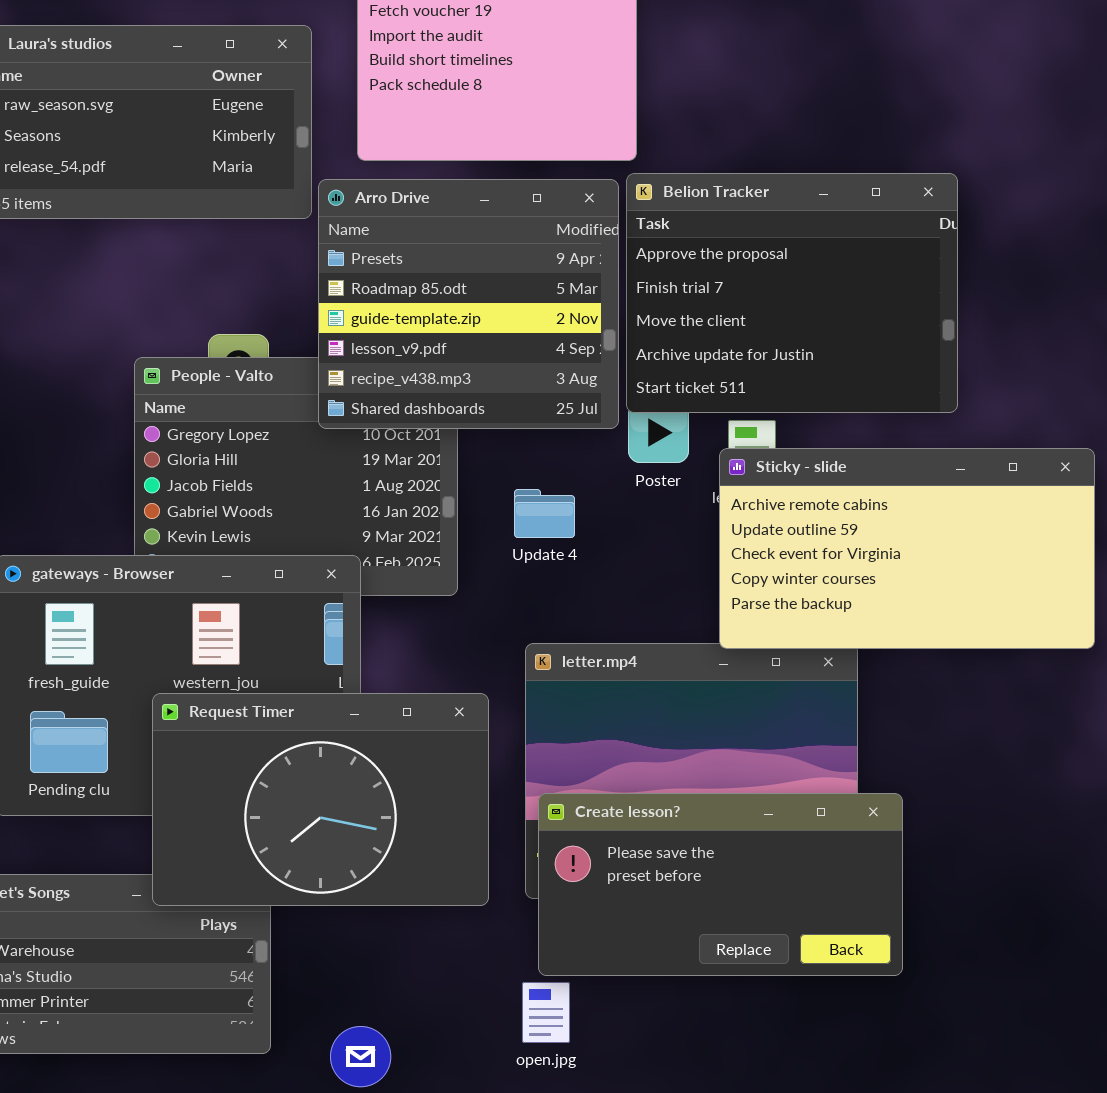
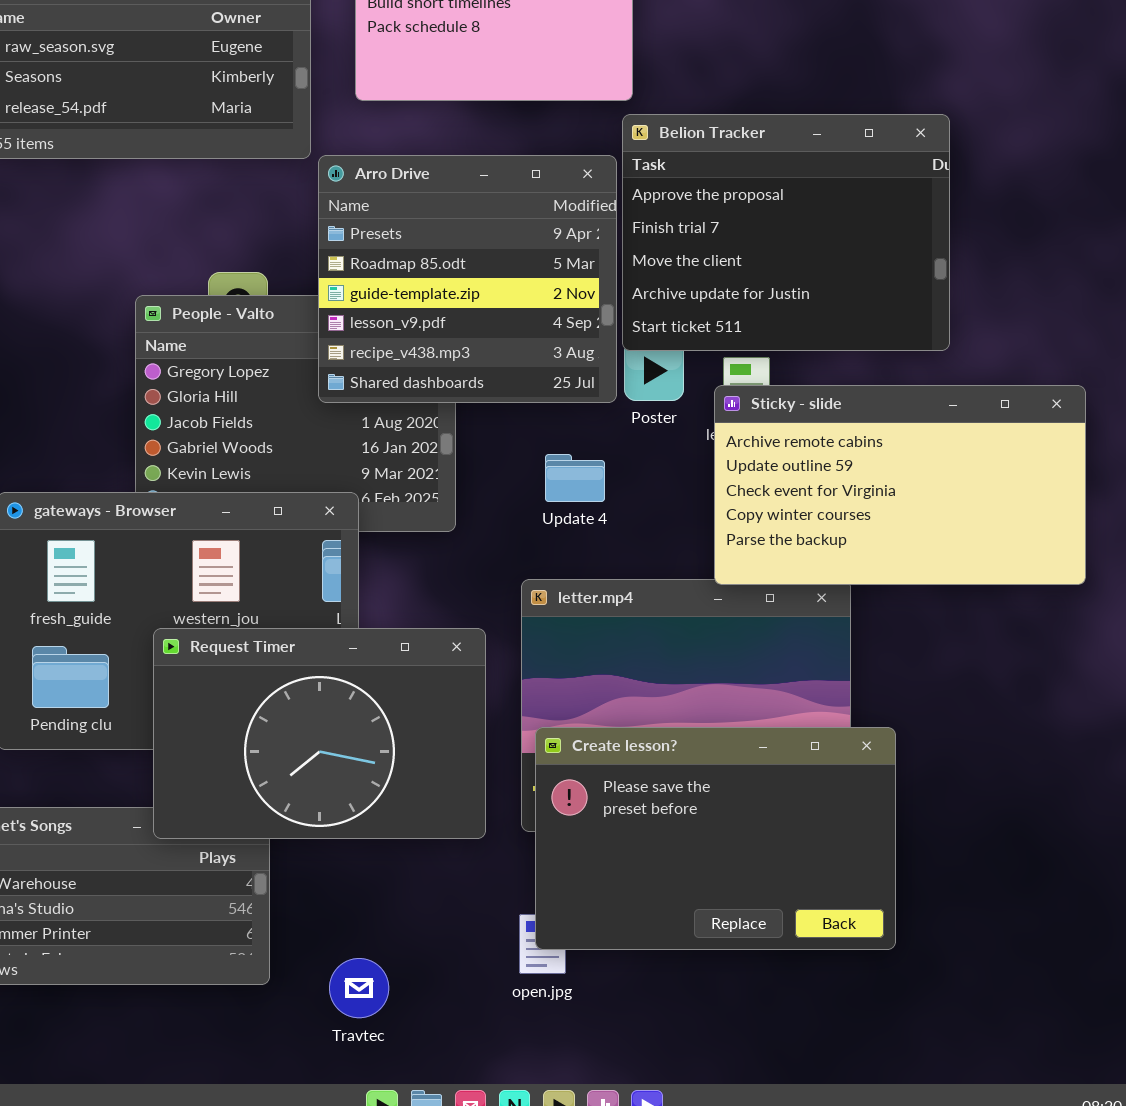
Arro Drive: [318,179,619,429] -> [318,155,617,403], moved
Update 4: [514,489,575,538] -> [545,454,605,502], moved
Create lesson?: [538,793,903,976] -> [535,727,896,950], resized

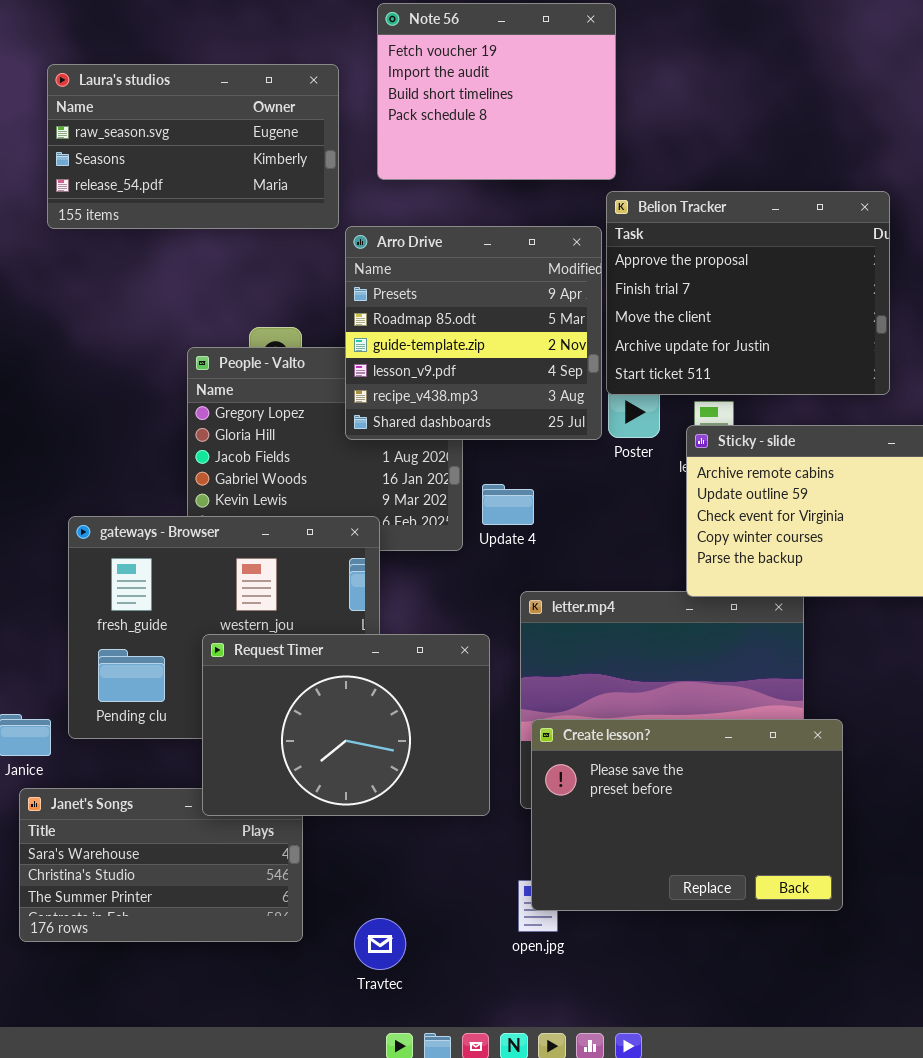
Update 4: [545,454,605,502] -> [482,484,534,525], moved

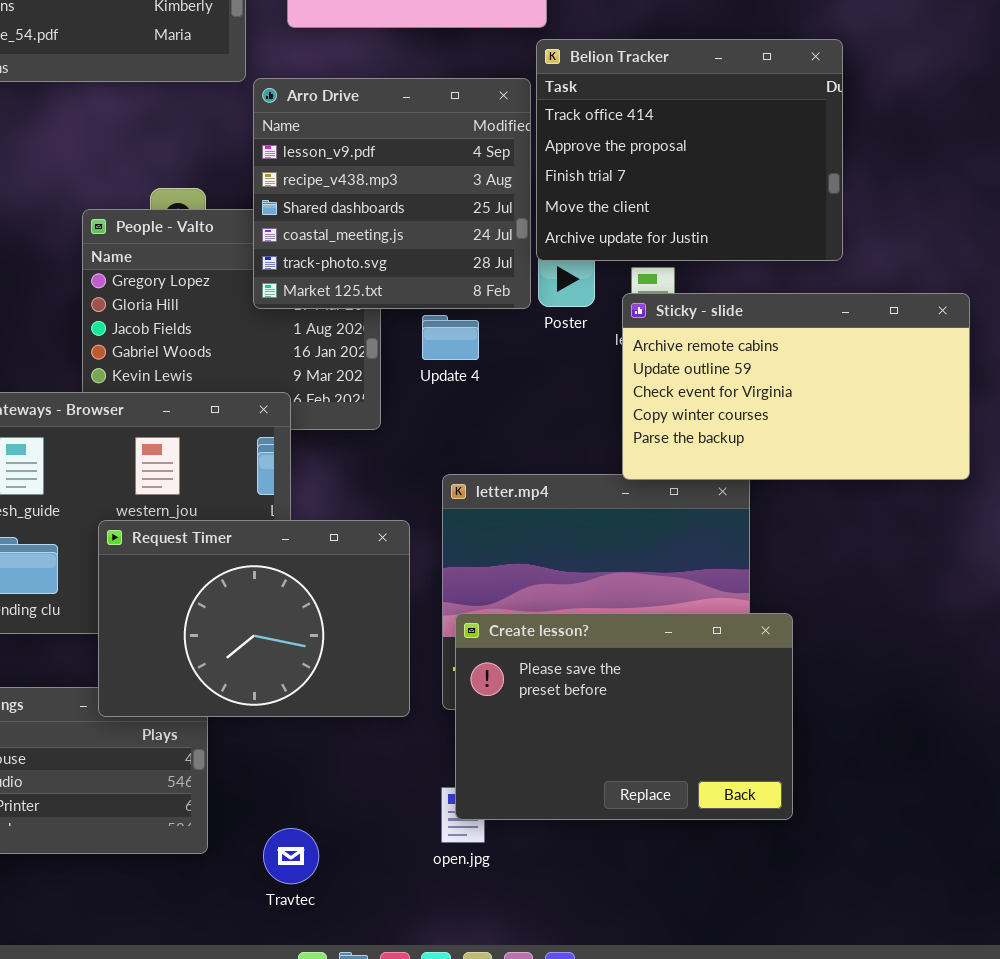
Belion Tracker: [606,191,890,395] -> [536,39,843,261], scrolled up 1 row
Arro Drive: [345,226,602,440] -> [253,78,531,309], scrolled down 3 rows
Update 4: [482,484,534,525] -> [422,315,479,360], moved

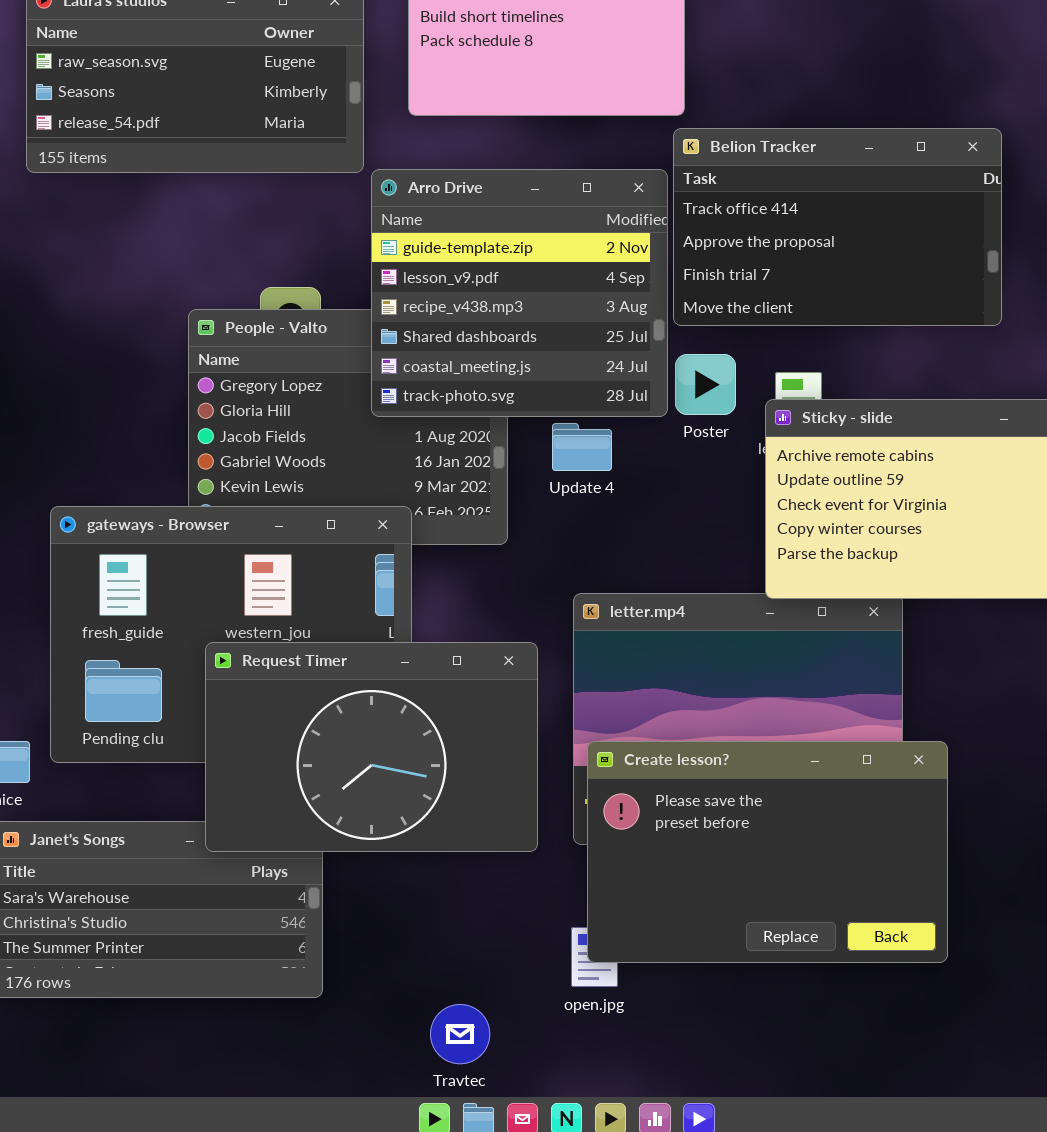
Belion Tracker: [536,39,843,261] -> [673,128,1002,326], resized
Arro Drive: [253,78,531,309] -> [371,169,668,417], scrolled up 1 row
Travtec: [263,828,319,884] -> [430,1004,490,1064], moved

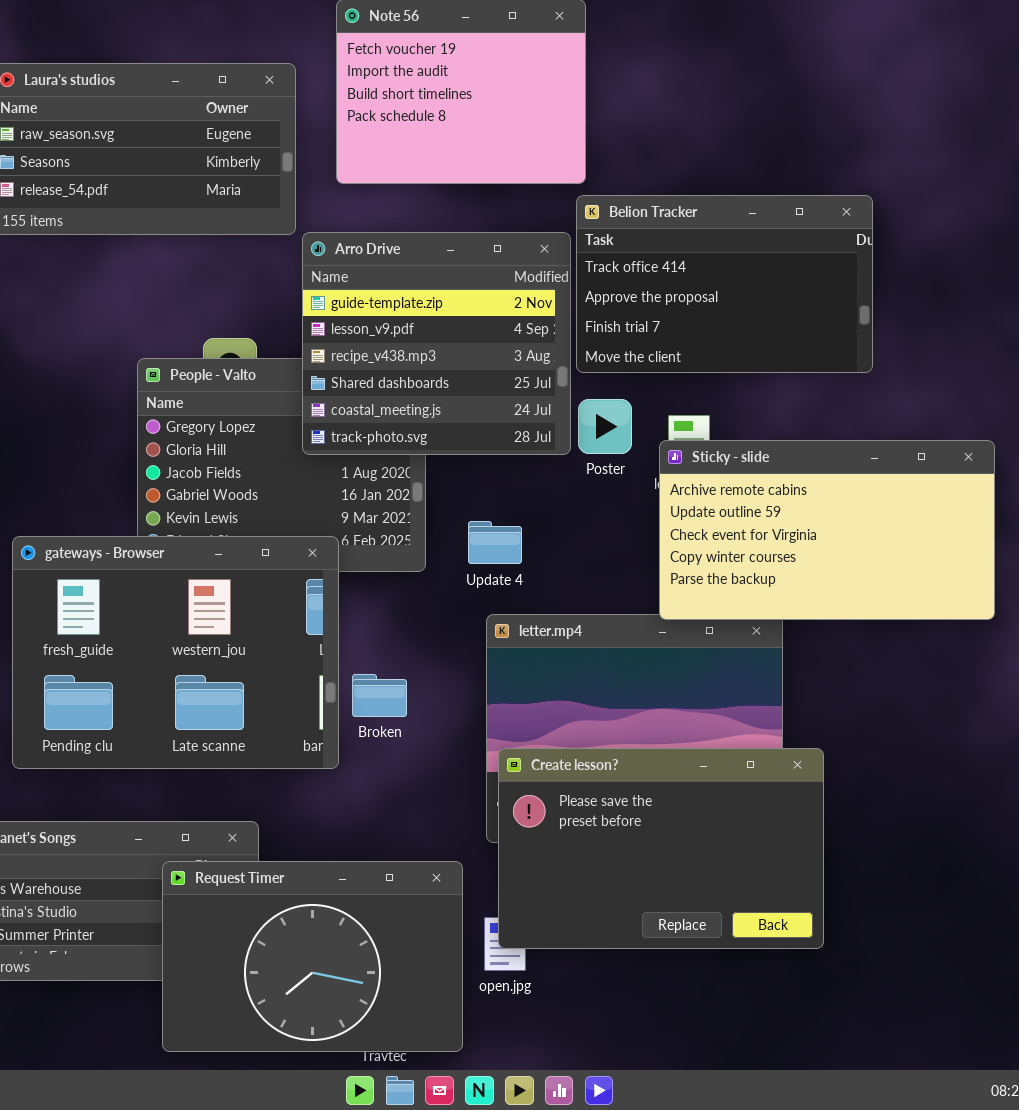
Update 4: [552,423,612,471] -> [468,521,522,564], moved
Request Timer: [205,642,538,852] -> [162,861,463,1052], moved

